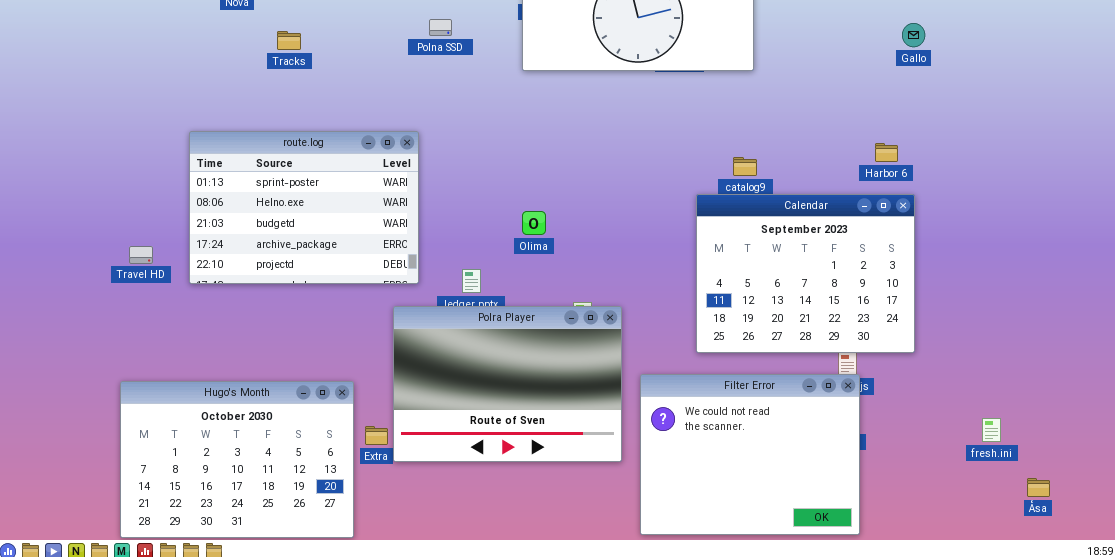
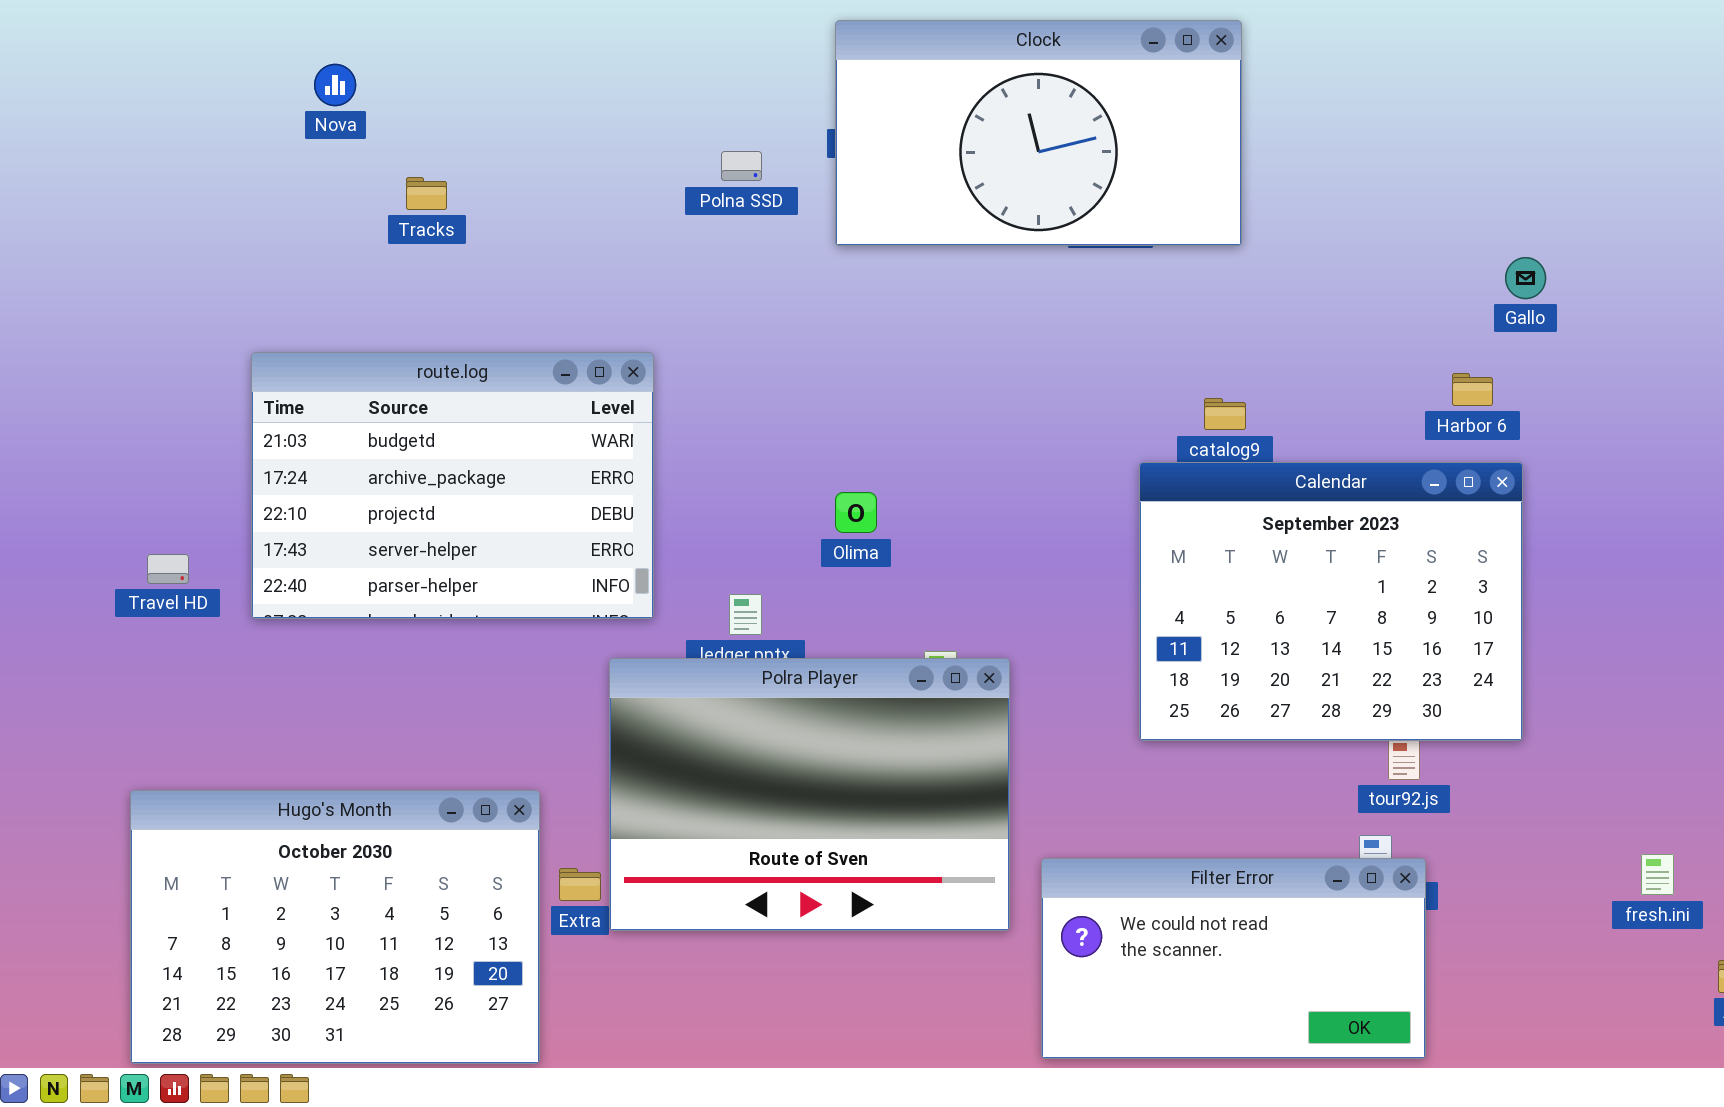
Polna SSD: [429,19,452,36] -> [721,151,762,181], moved
Gallo: [902,23,925,47] -> [1505,257,1546,299], moved
route.log: [189,131,419,284] -> [251,352,654,619], scrolled down 2 rows
Filter Error: [640,374,860,535] -> [1041,858,1426,1059], resized

